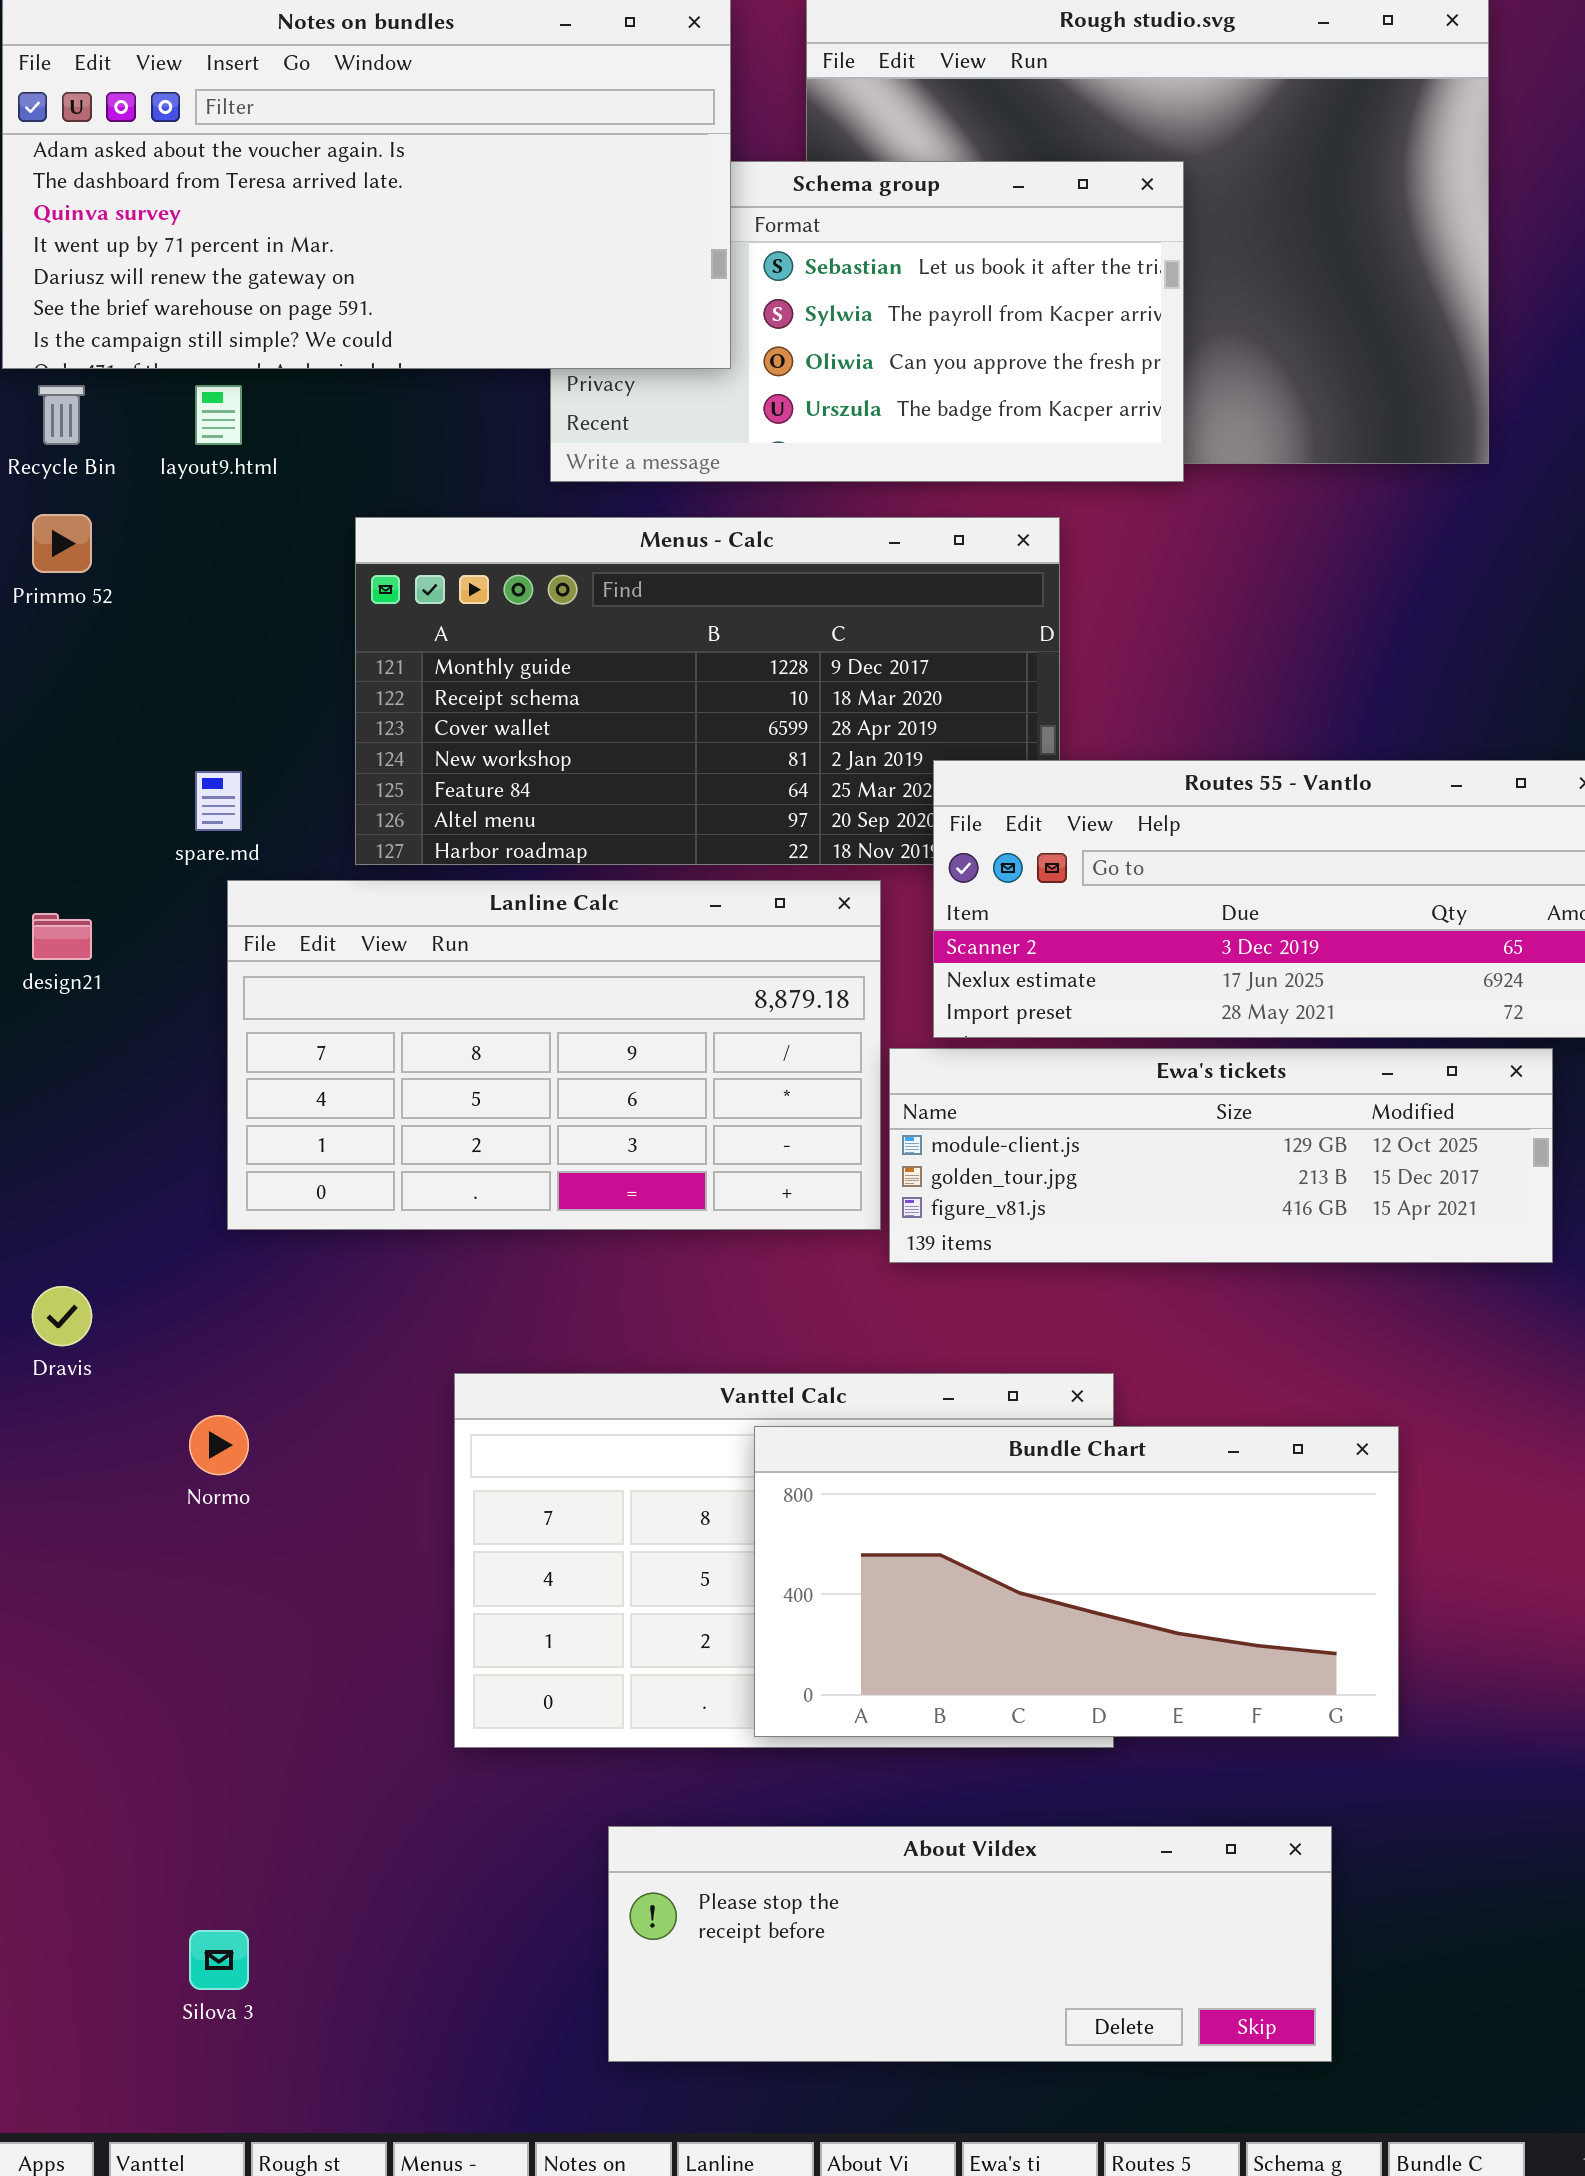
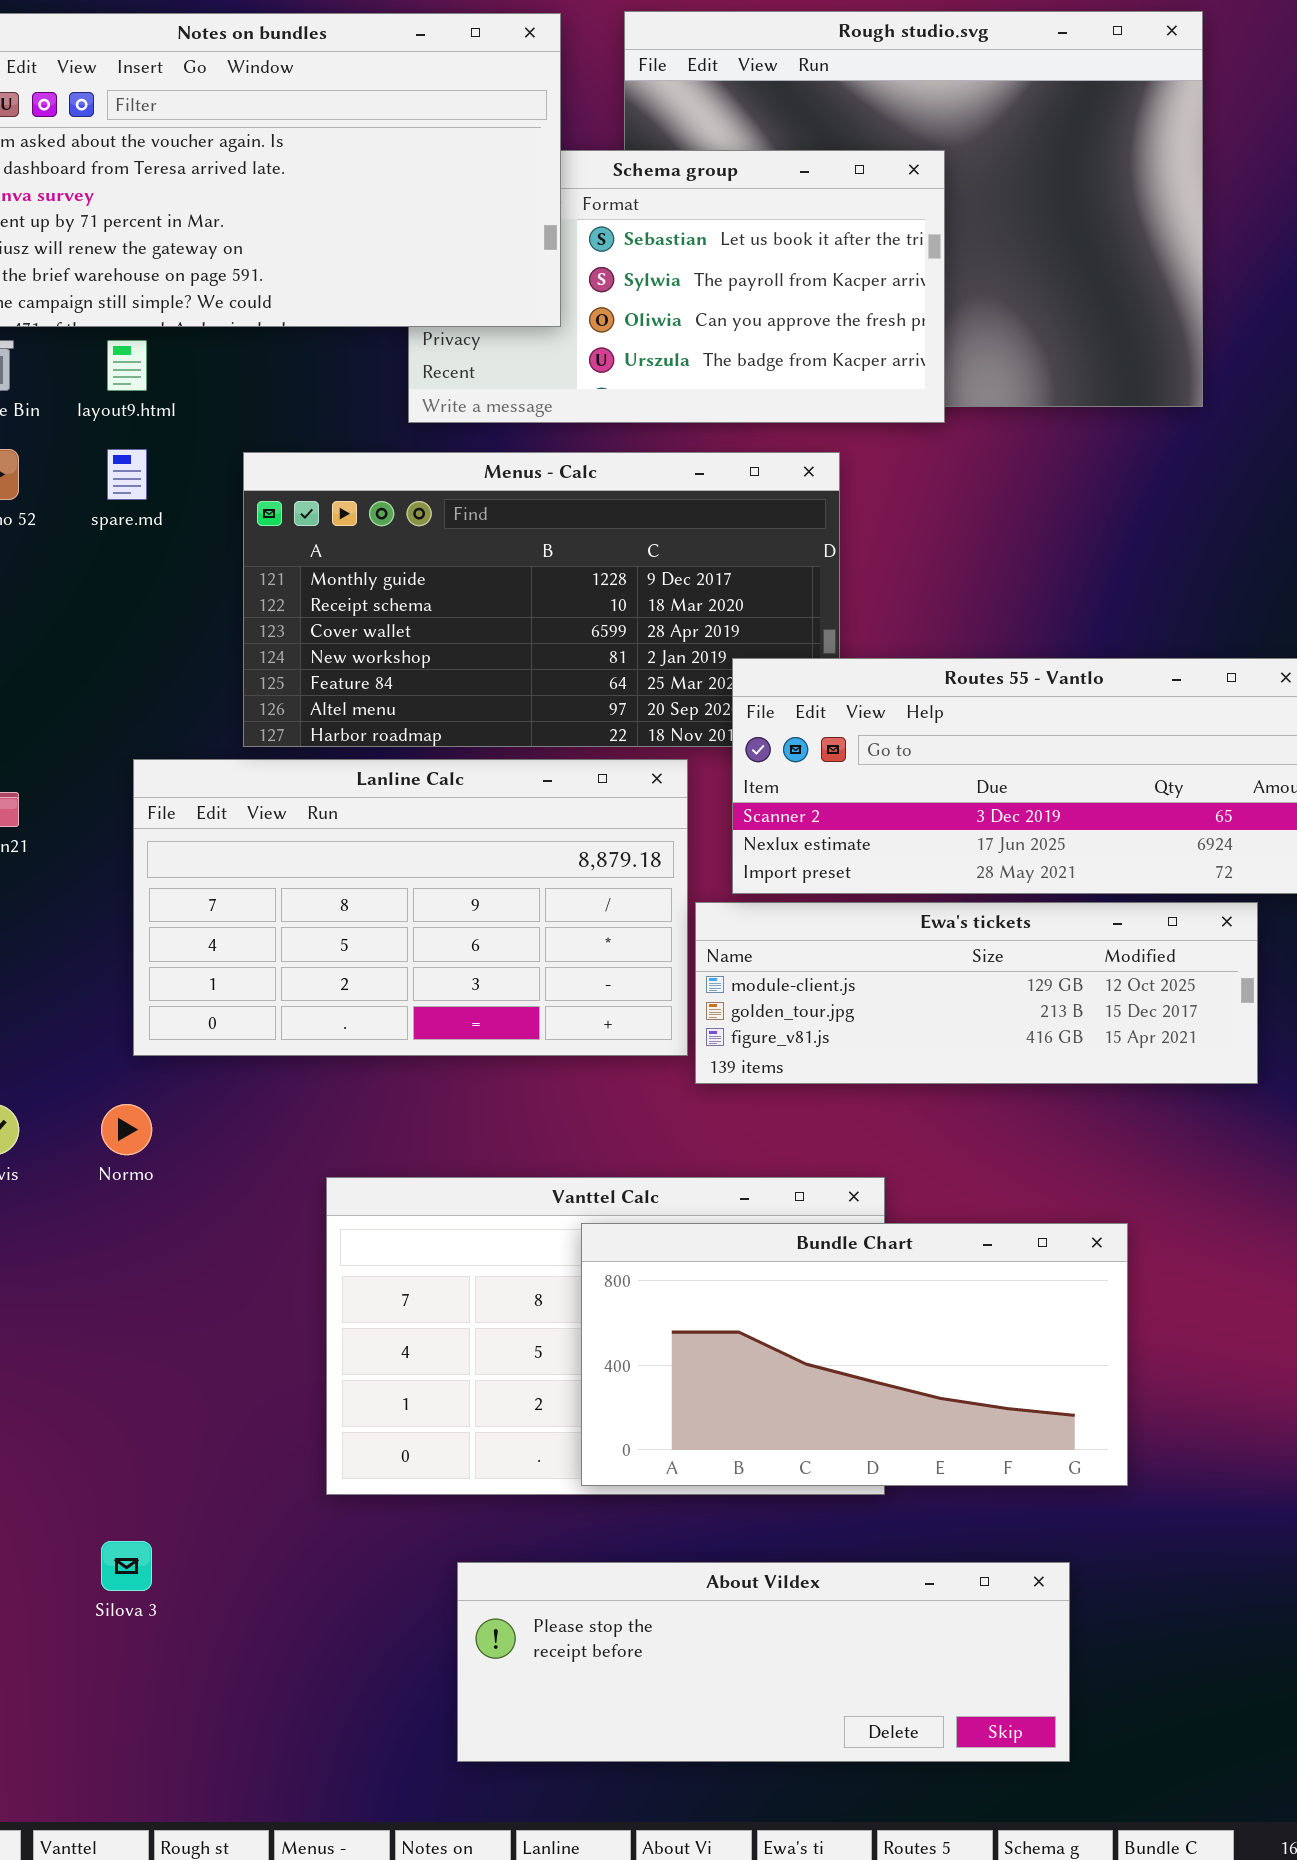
spare.md: [195,771,242,831] -> [107,449,147,500], moved
Normo: [189,1415,249,1475] -> [101,1104,152,1155], moved
Silova 3: [189,1930,249,1990] -> [101,1541,152,1591], moved

